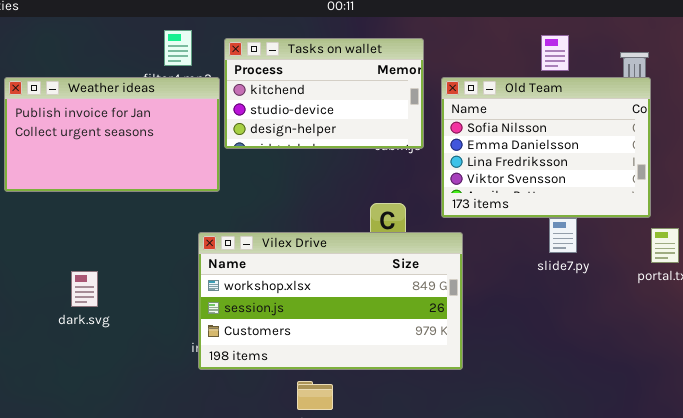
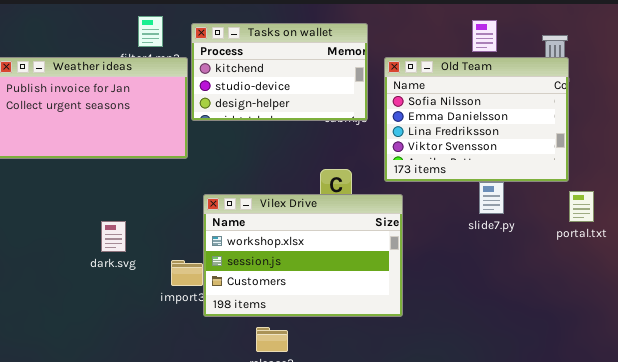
Vilex Drive: [198,232,463,370] -> [203,194,403,317], resized
dark.svg: [71,271,98,307] -> [101,221,126,252], moved

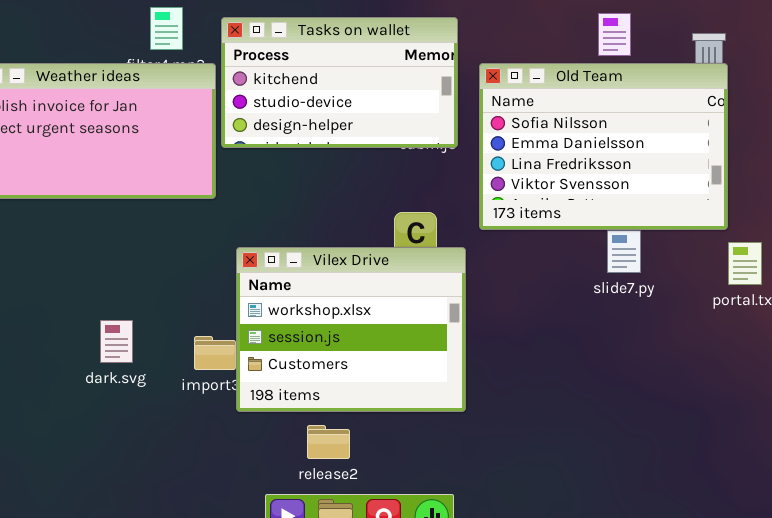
Vilex Drive: [203,194,403,317] -> [236,247,466,412], resized
dark.svg: [101,221,126,252] -> [100,320,133,363], moved

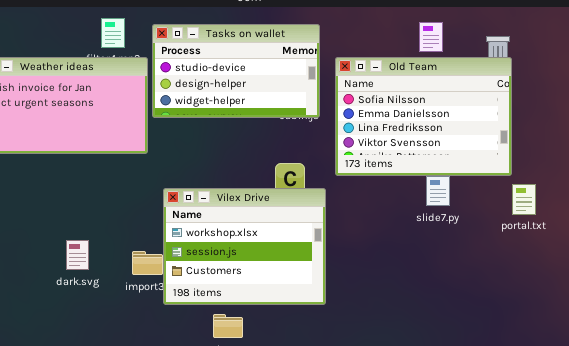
Tasks on wallet: [221,17,458,148] -> [152,24,320,118], scrolled down 1 row

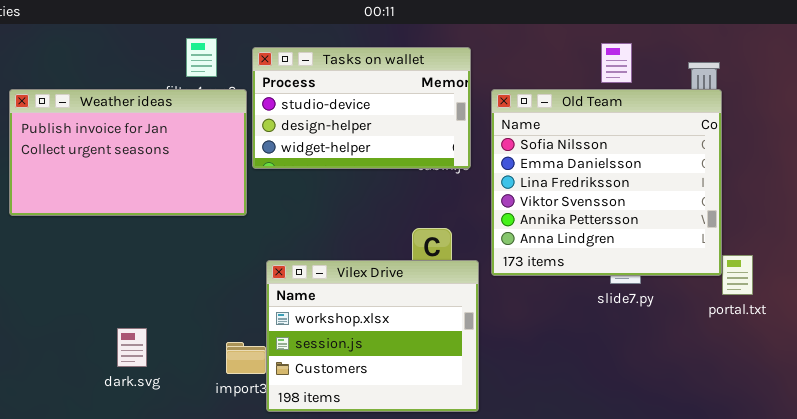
Old Team: [335,57,512,176] -> [491,89,722,276], resized
dark.svg: [66,240,89,270] -> [117,328,147,367], moved

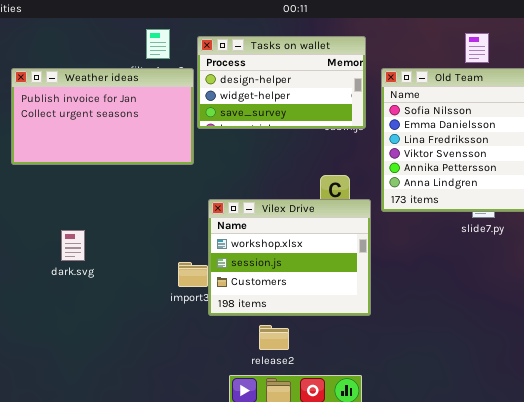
Tasks on wallet: [252,47,471,169] -> [197,36,366,129], scrolled down 1 row
dark.svg: [117,328,147,367] -> [61,230,85,261], moved

